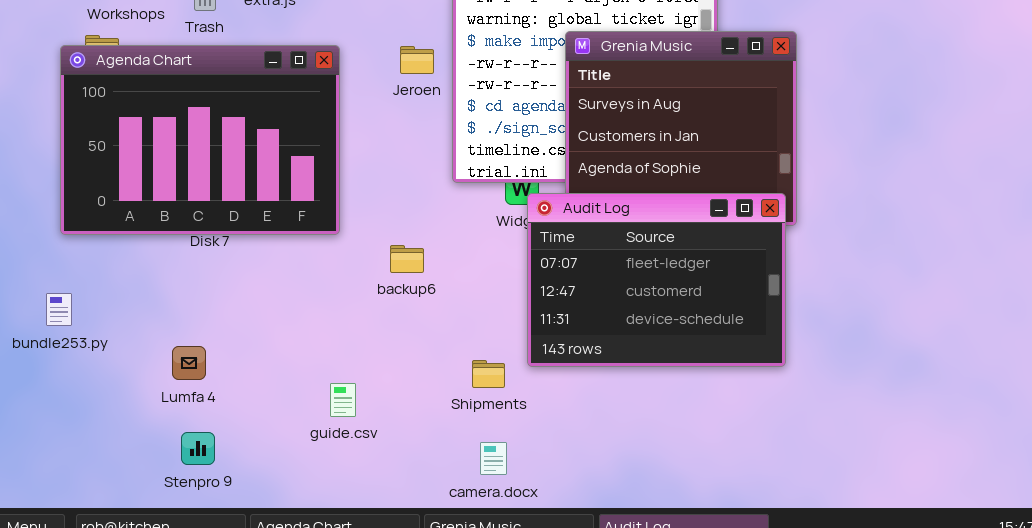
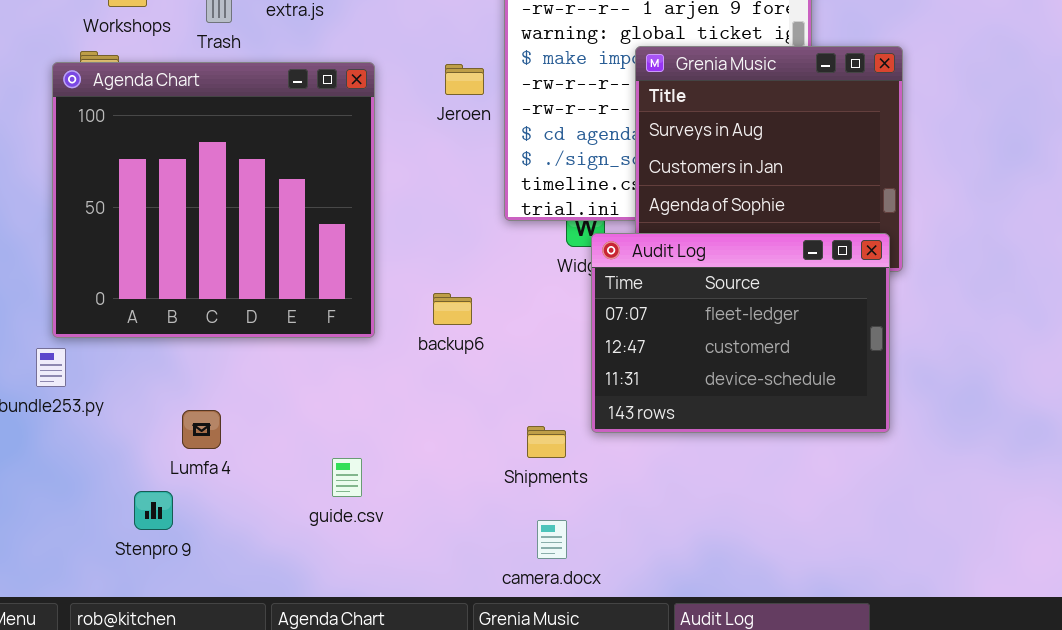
Agenda Chart: [60,45,340,235] -> [52,62,375,338], resized
guide.csv: [330,383,356,417] -> [332,458,362,497], moved
Stenpro 9: [181,432,215,465] -> [134,491,173,530], moved

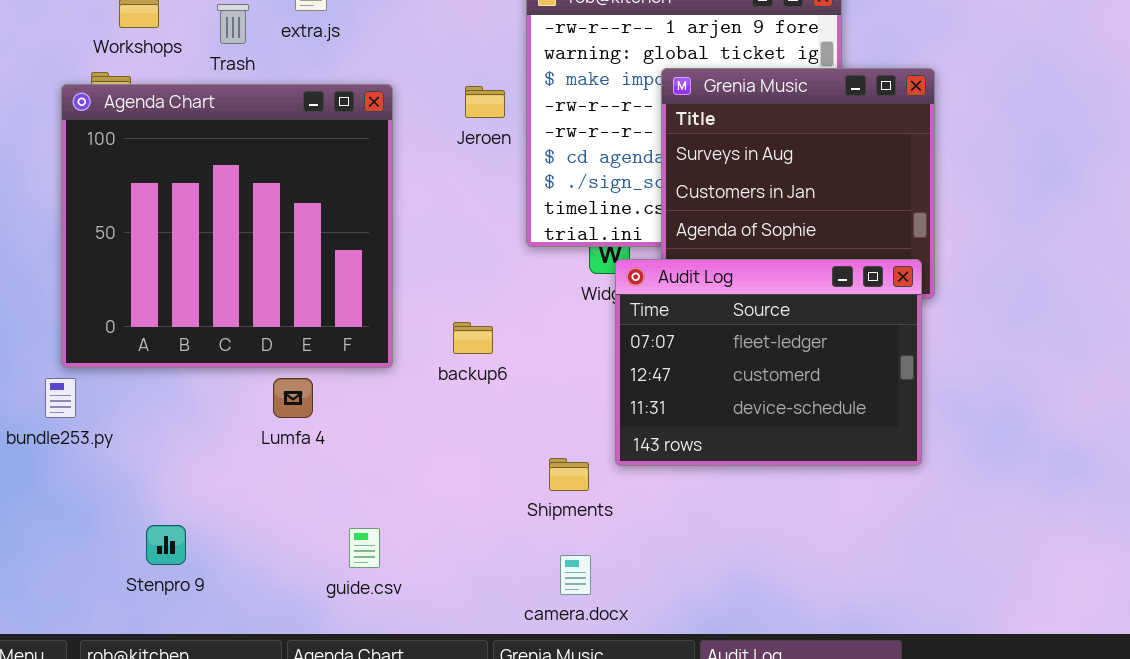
Lumfa 4: [182,410,221,449] -> [273,378,313,418], moved
guide.csv: [332,458,362,497] -> [349,528,380,568], moved

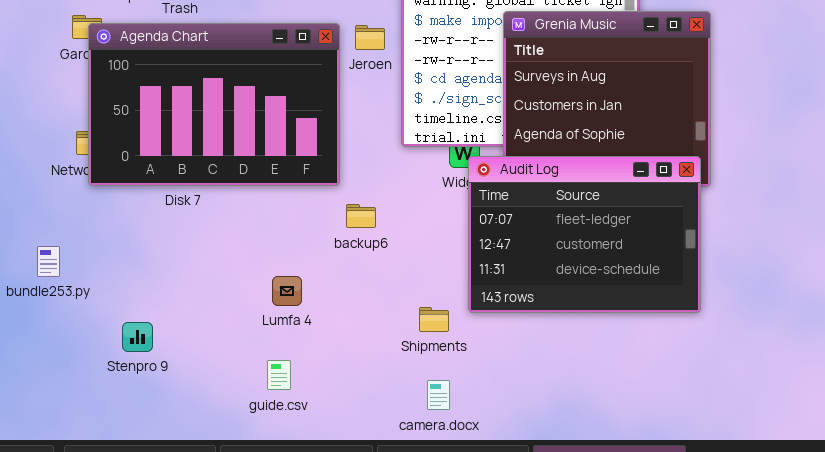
Agenda Chart: [61,84,393,368] -> [88,23,340,186], moved, resized
Lumfa 4: [273,378,313,418] -> [272,276,302,306], moved
Stenpro 9: [146,525,186,565] -> [122,322,153,352], moved

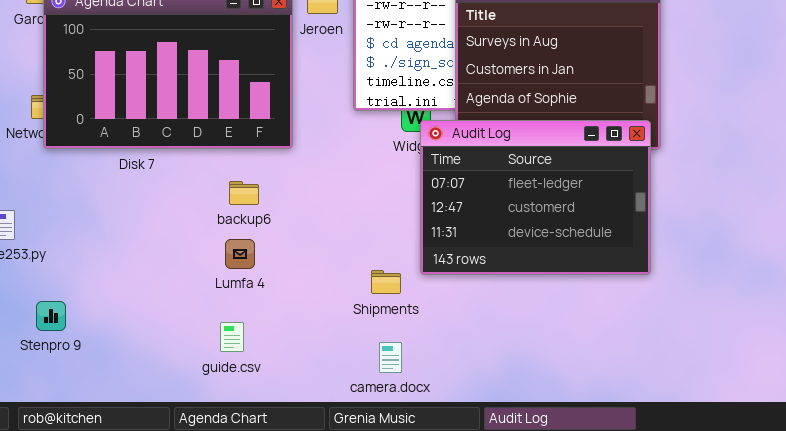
backup6: [346,204,376,228] -> [229,181,259,205], moved
Stenpro 9: [122,322,153,352] -> [36,301,66,331], moved

